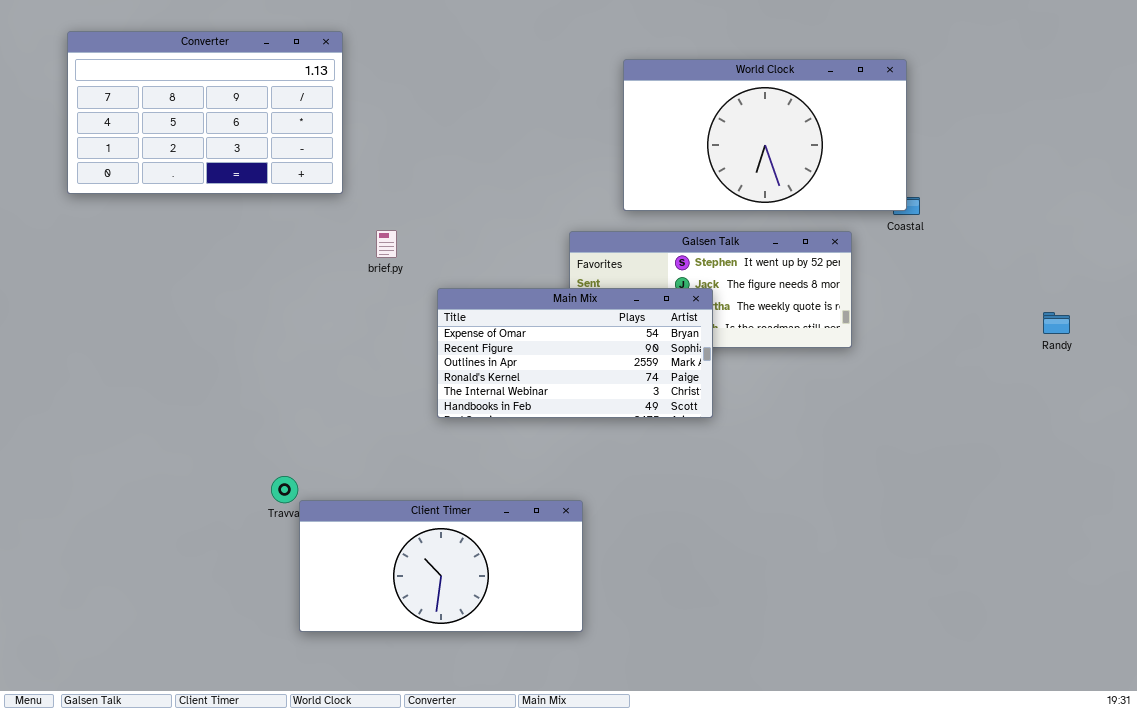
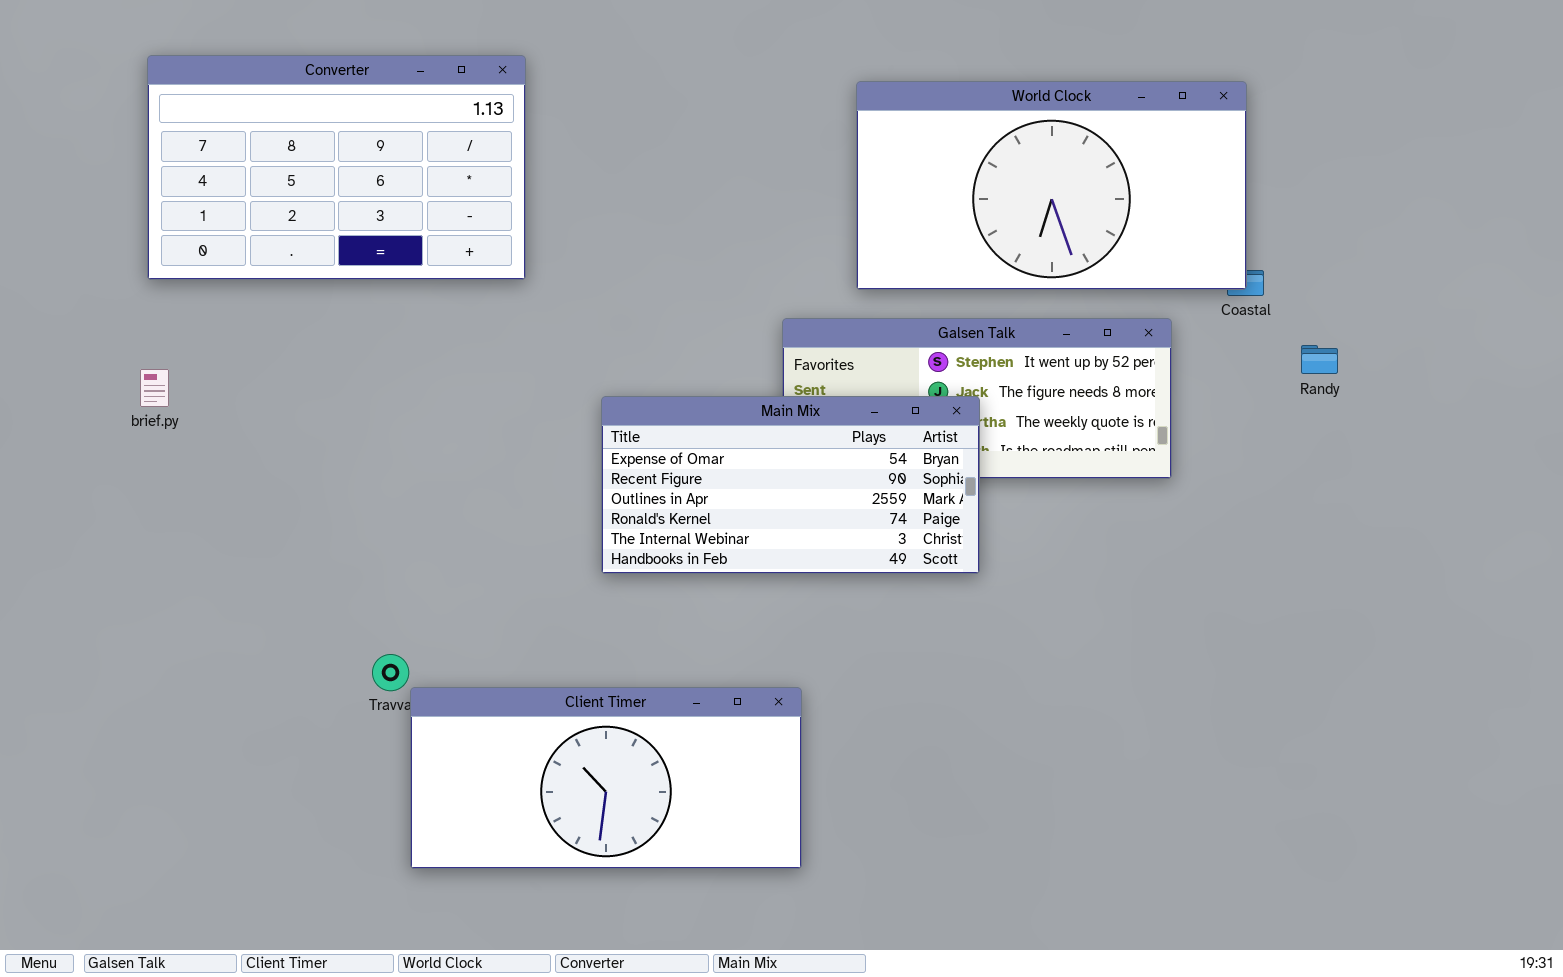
Converter: [67,31,343,194] -> [147,55,526,280], moved
brief.py: [376,230,397,258] -> [140,369,169,407], moved
Randy: [1043,312,1070,334] -> [1301,345,1338,374], moved

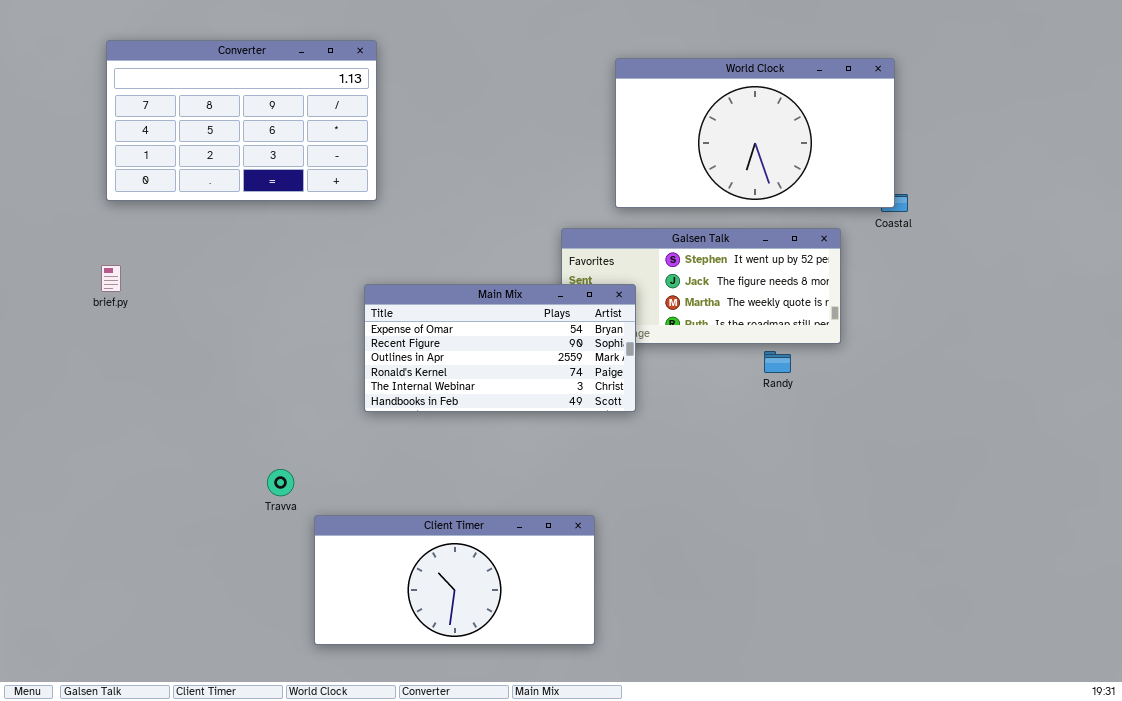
Randy: [1301,345,1338,374] -> [764,351,791,373], moved
Main Mix: [601,396,980,574] -> [364,284,636,412], moved
Client Timer: [410,687,802,869] -> [314,515,595,645], moved

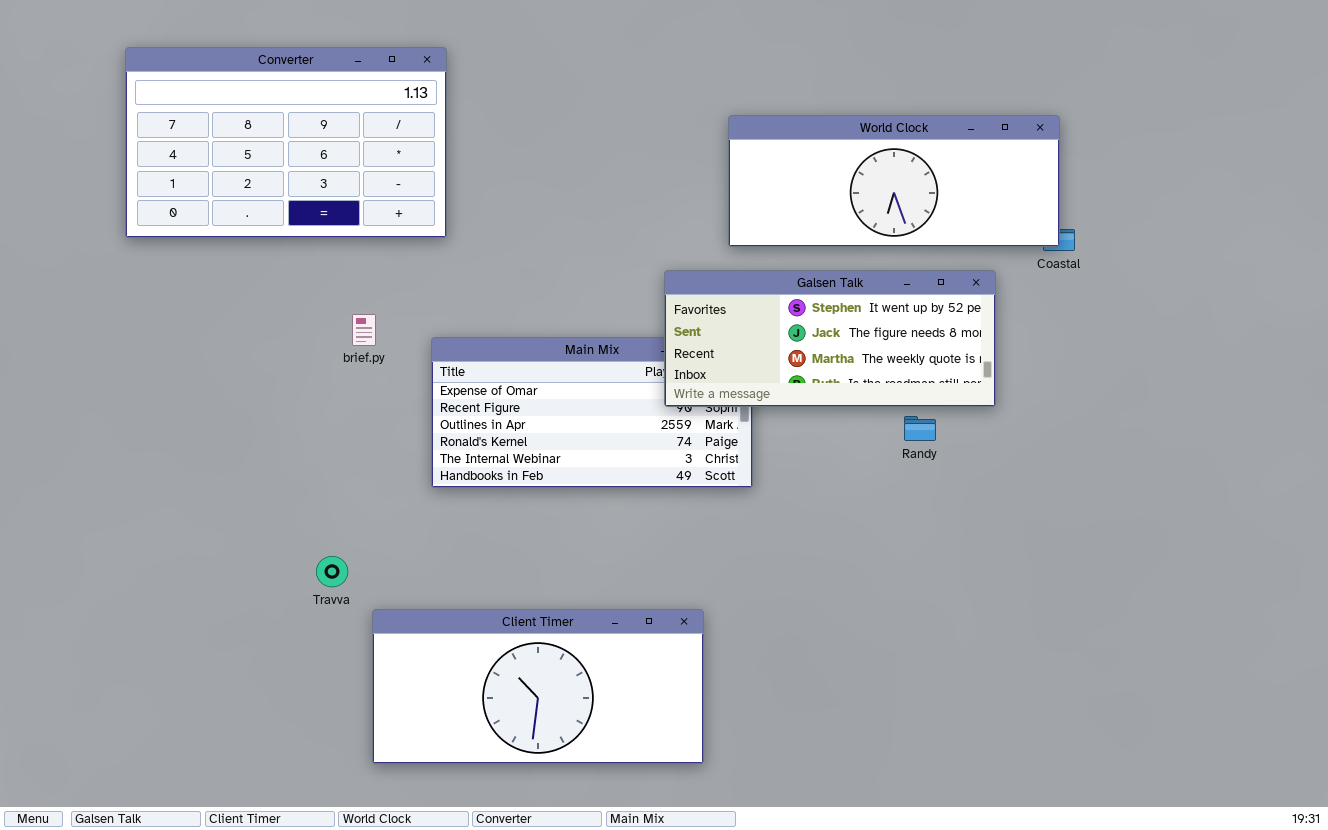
World Clock: [615,58,895,208] -> [728,115,1060,247], resized
Galsen Talk: [561,228,841,344] -> [664,270,996,407], raised
brief.py: [101,265,121,292] -> [352,314,376,346], moved

